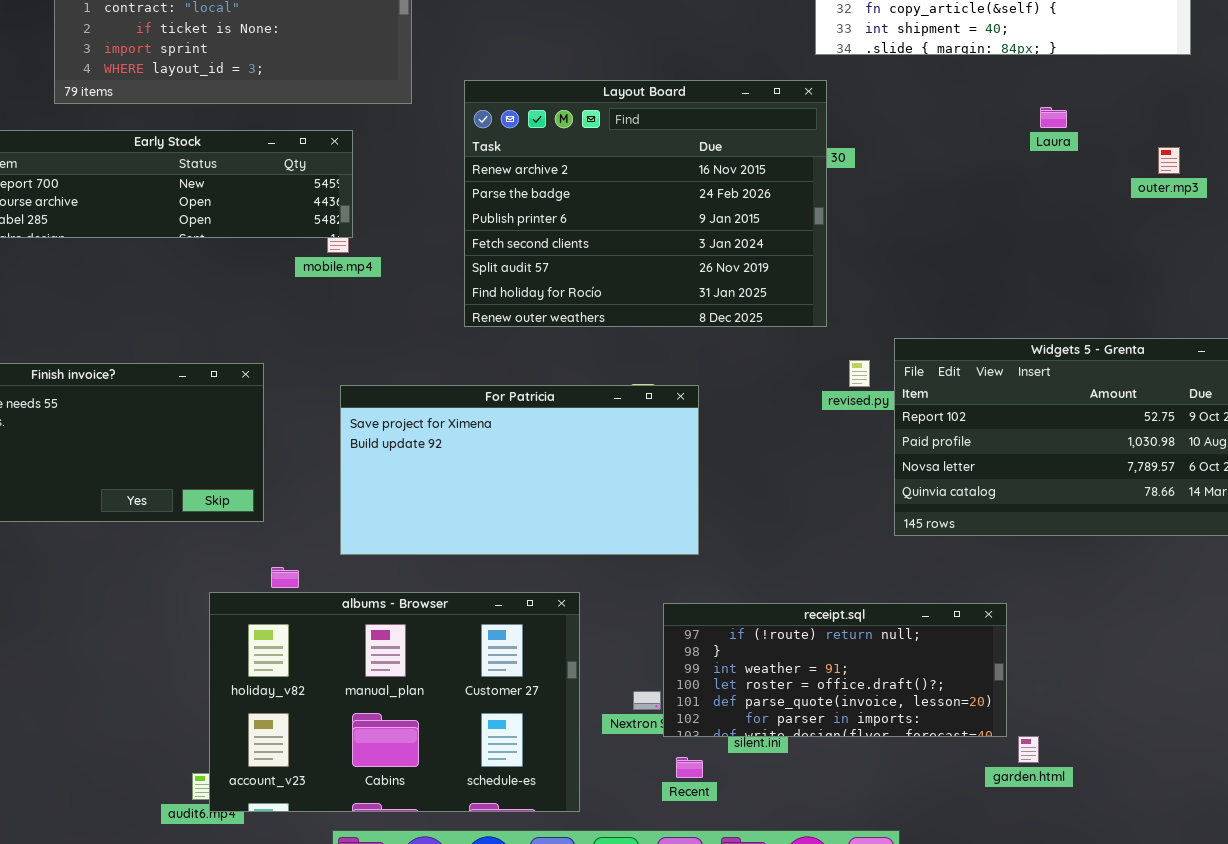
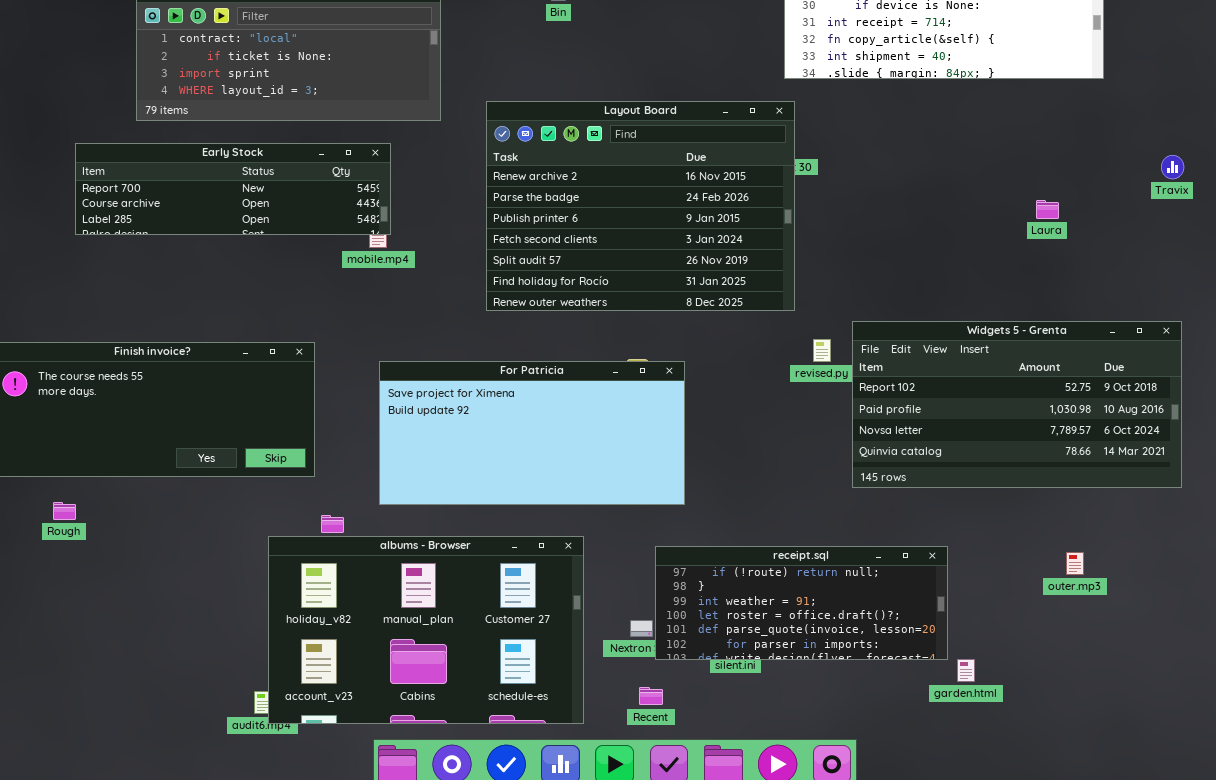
Laura: [1040,107,1067,128] -> [1036,200,1059,219], moved
outer.mp3: [1158,147,1180,174] -> [1066,552,1084,575], moved
Recent: [676,757,703,778] -> [639,687,663,705], moved

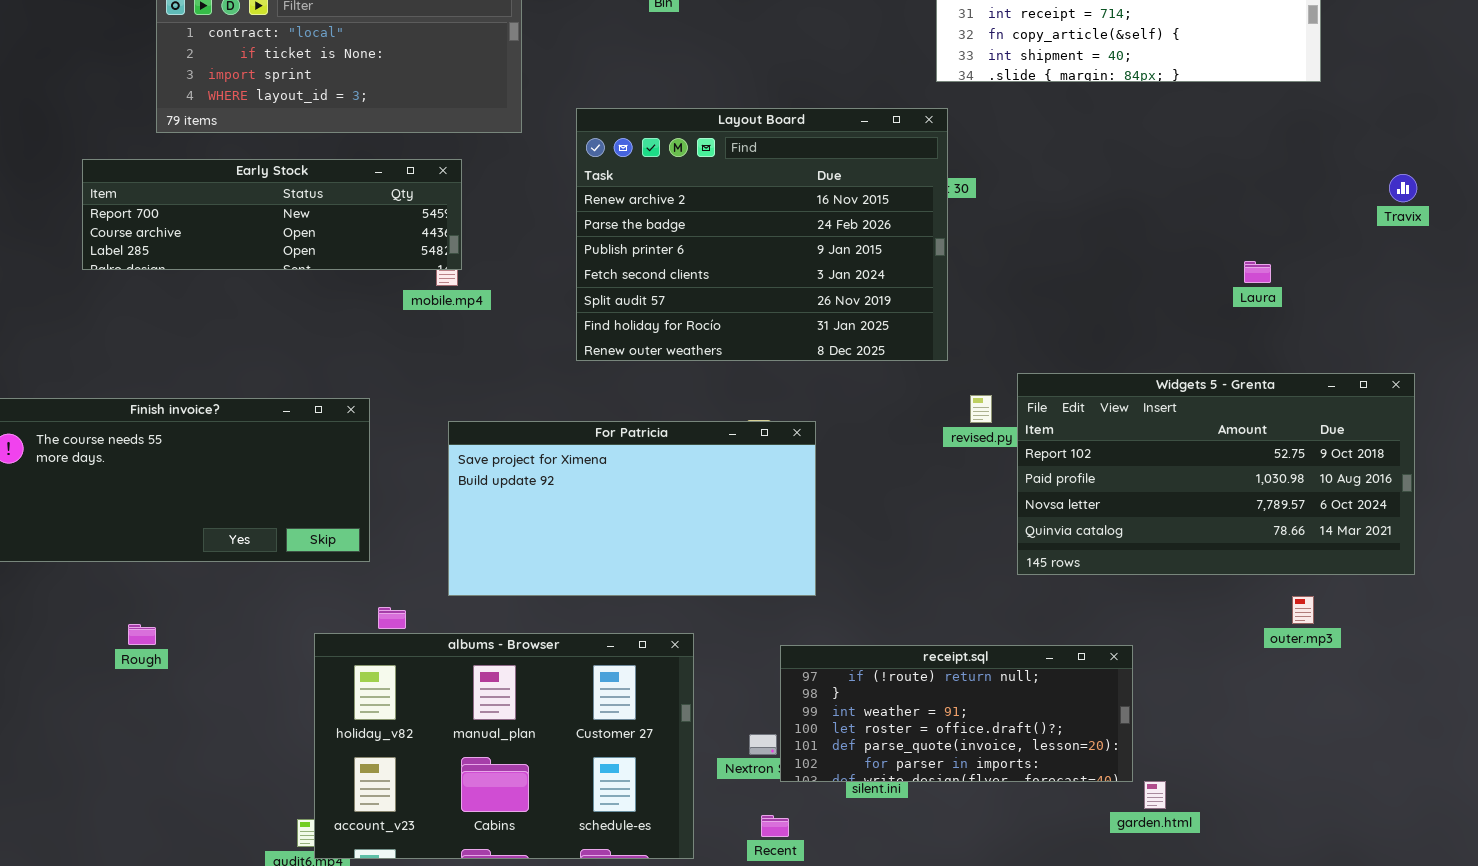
Laura: [1036,200,1059,219] -> [1244,261,1271,283], moved
Rough: [53,502,76,520] -> [128,624,156,645], moved
outer.mp3: [1066,552,1084,575] -> [1292,596,1314,624], moved

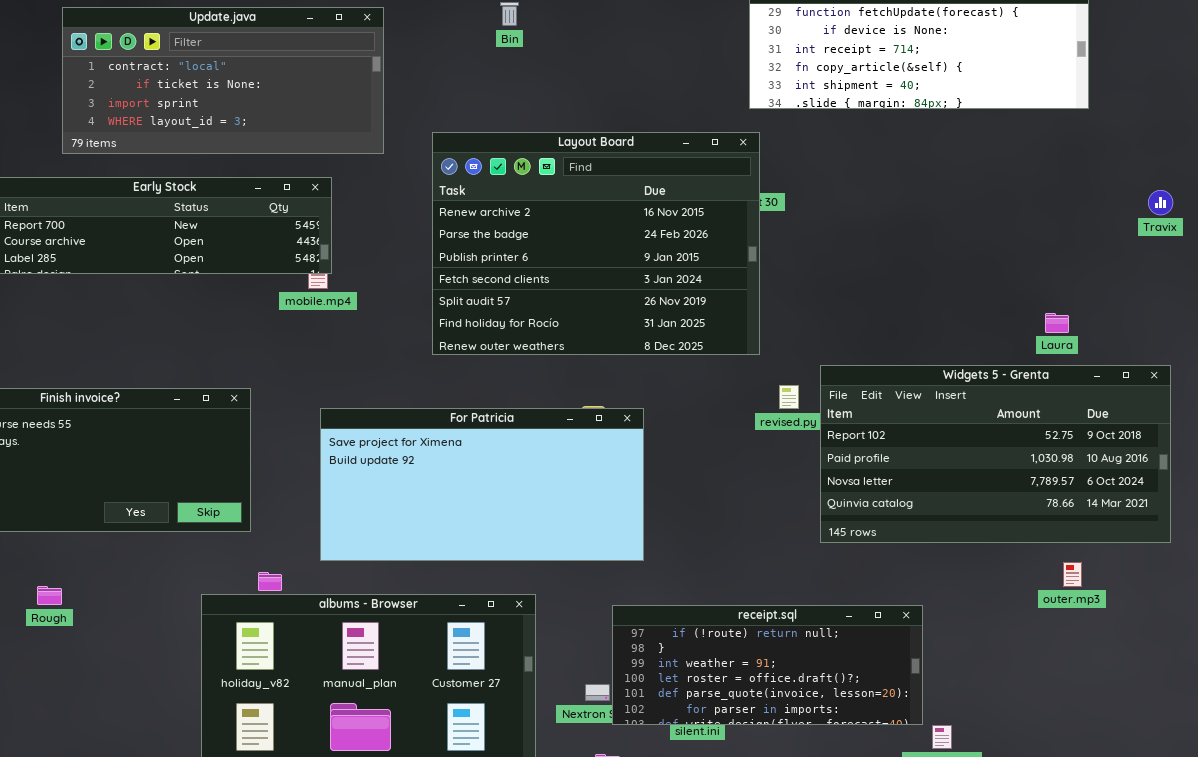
Laura: [1244,261,1271,283] -> [1045,313,1069,333], moved

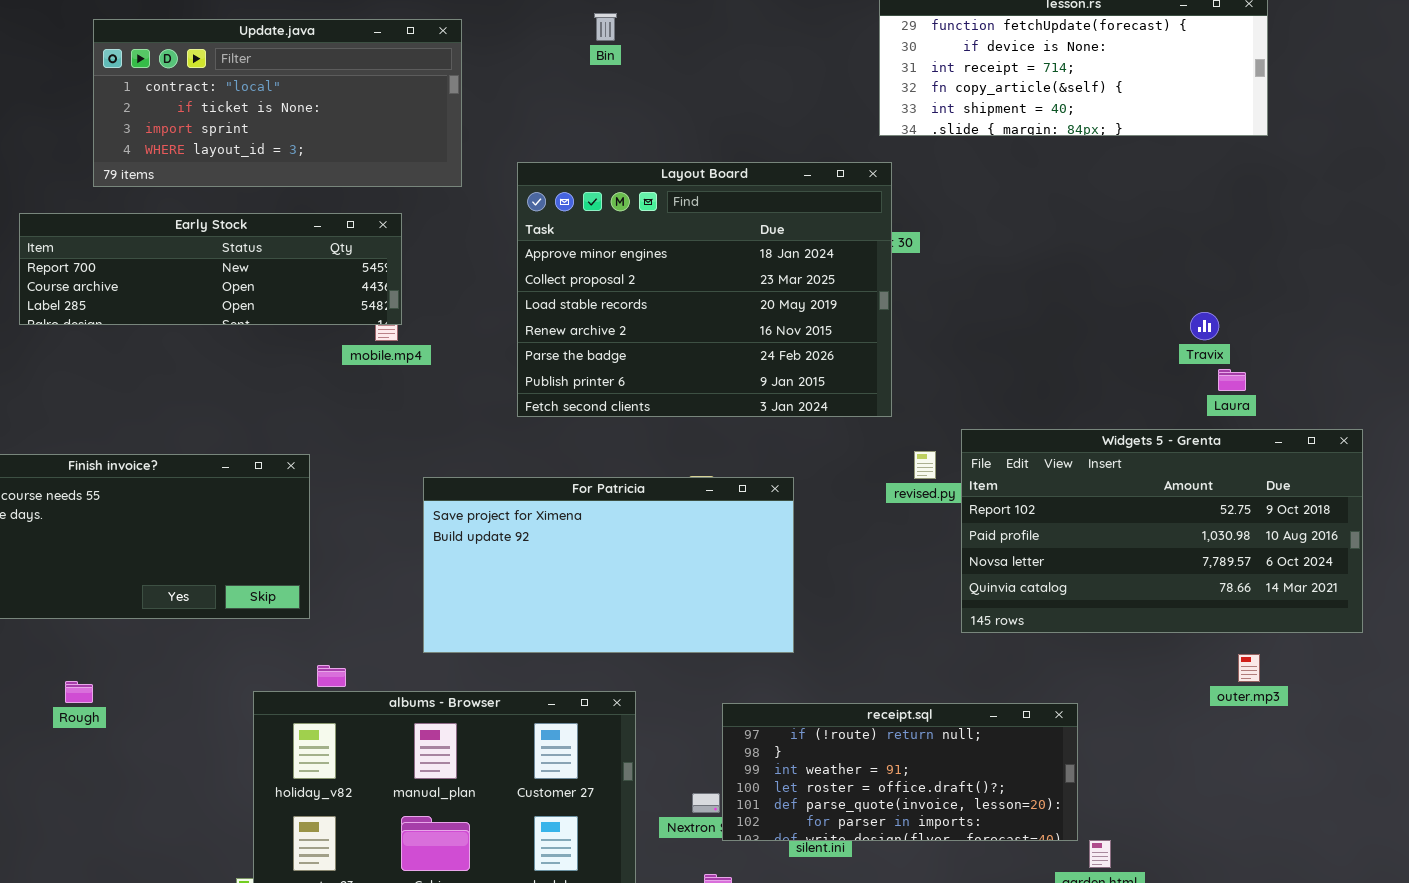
Layout Board: [432,132,760,355] -> [517,162,892,417], scrolled up 3 rows
Travix: [1148,190,1173,215] -> [1190,312,1219,340], moved
For Patricia: [320,408,644,561] -> [423,477,794,653], moved

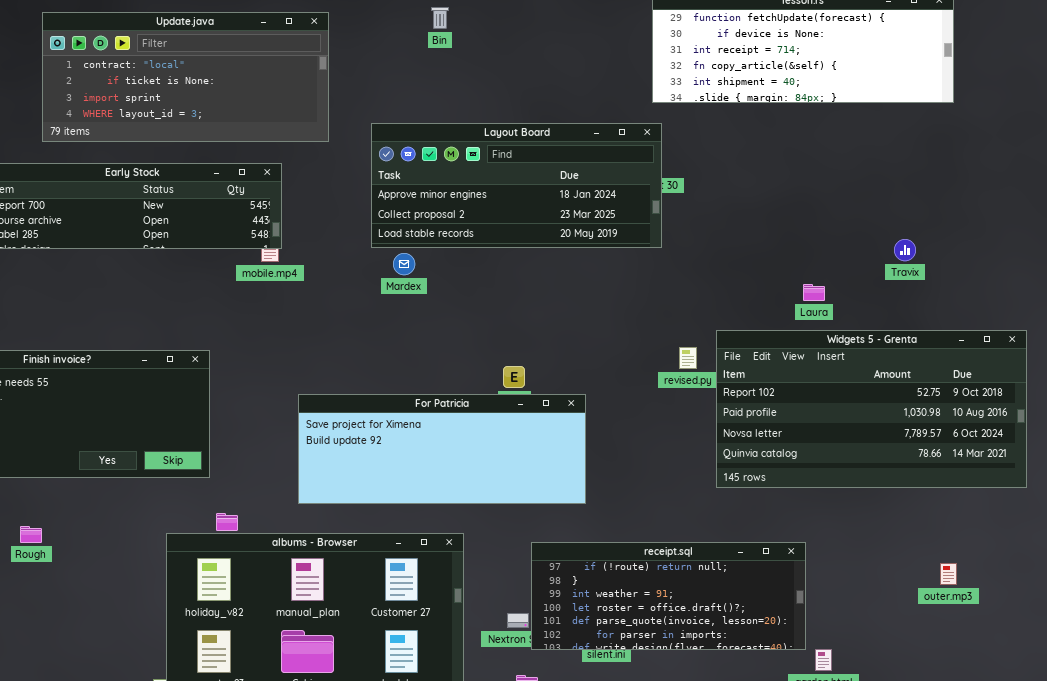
Layout Board: [517,162,892,417] -> [371,123,662,248], resized
Laura: [1218,369,1246,391] -> [803,284,825,301], moved
For Patricia: [423,477,794,653] -> [298,394,586,504], resized
outer.mp3: [1238,654,1260,682] -> [940,563,957,585], moved

